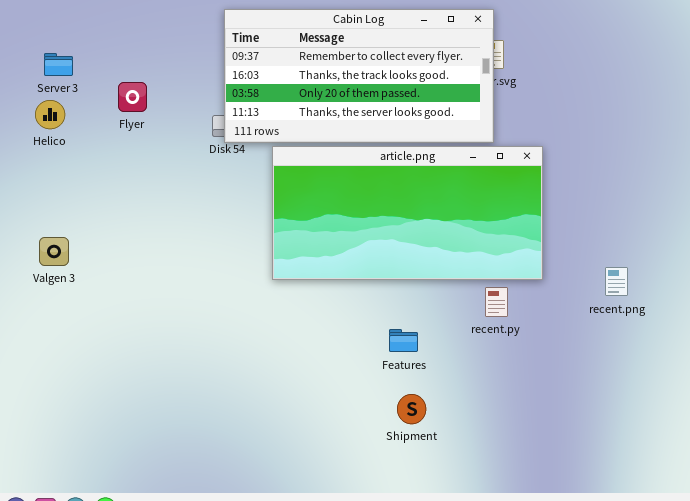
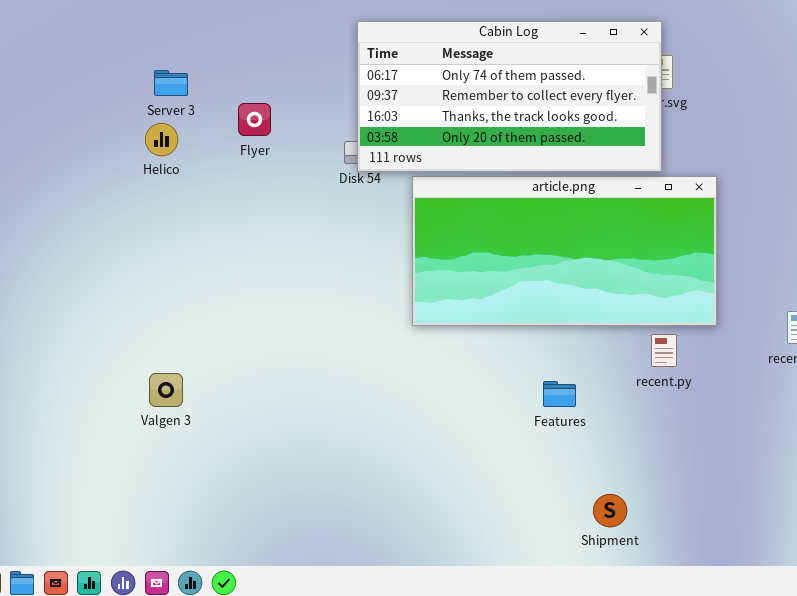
Cabin Log: [224,9,494,143] -> [357,21,662,172], scrolled up 1 row
Valgen 3: [39,237,69,266] -> [149,373,183,407], moved
Shipment: [397,394,426,424] -> [593,494,627,527], moved

